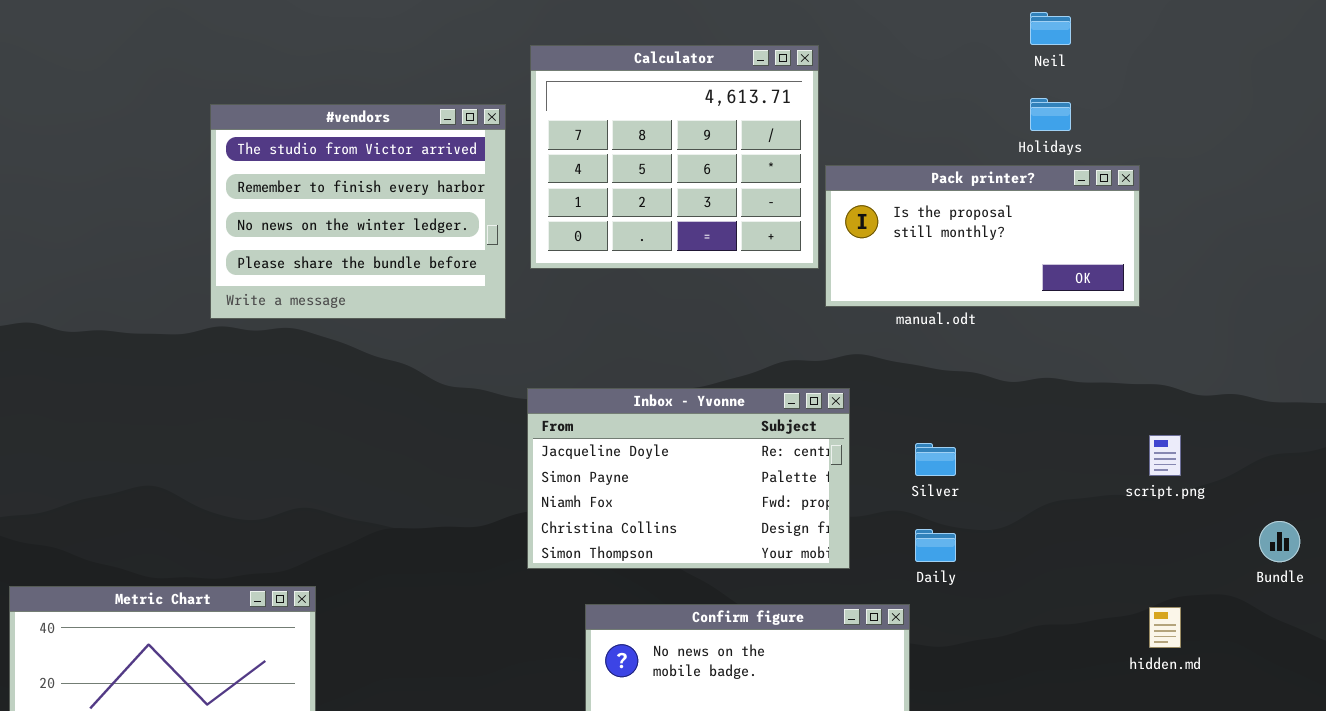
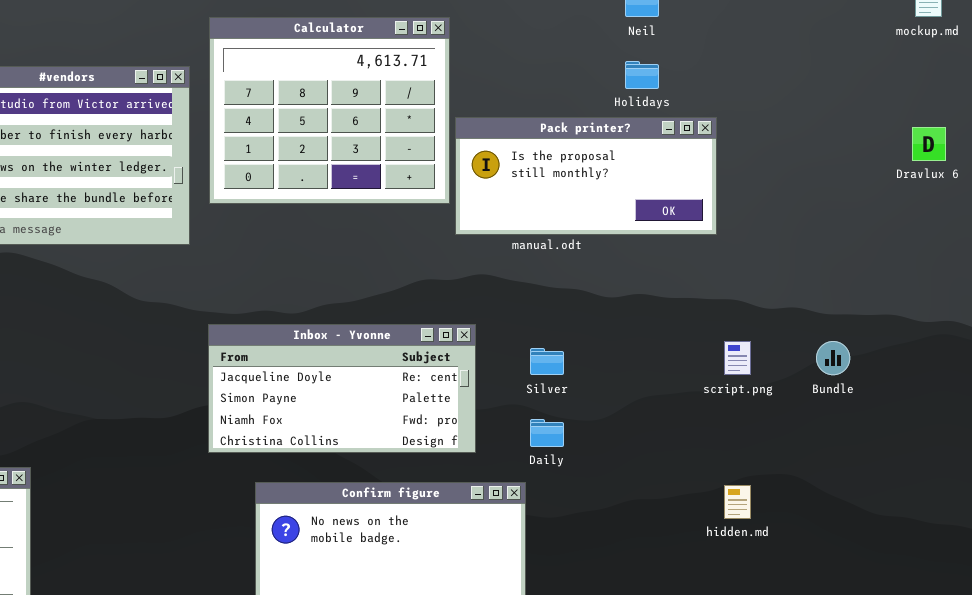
Inbox - Yvonne: [527,388,850,569] -> [208,324,476,453], resized
Bundle: [1259,521,1300,562] -> [816,341,850,375], moved

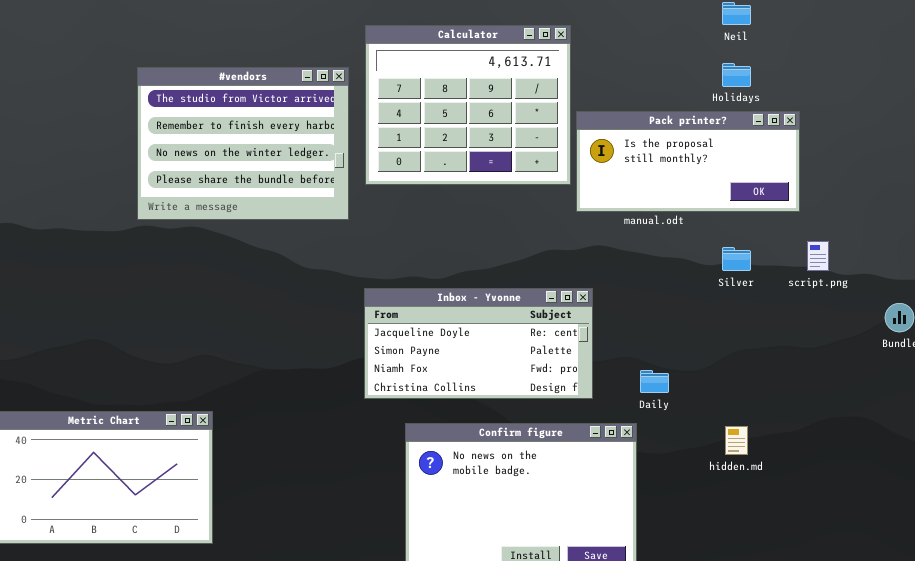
script.png: [724,341,751,375] -> [807,241,829,271], moved
Silver: [530,348,564,375] -> [722,247,751,271], moved
hidden.md: [724,485,751,519] -> [725,426,748,455], moved

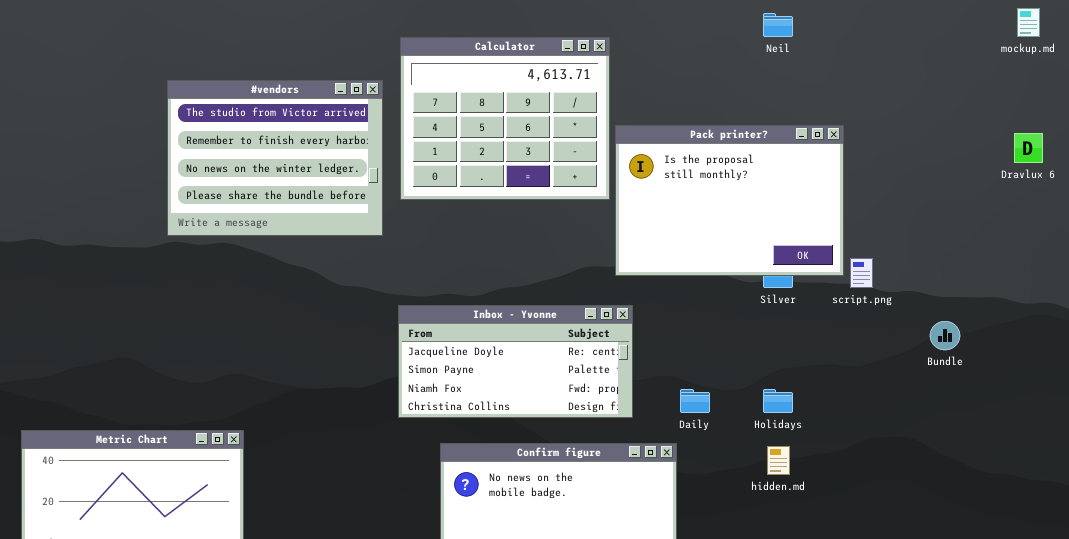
Holidays: [722,63,751,87] -> [763,389,793,413], moved
Pack printer?: [576,111,800,212] -> [615,125,844,276], resized

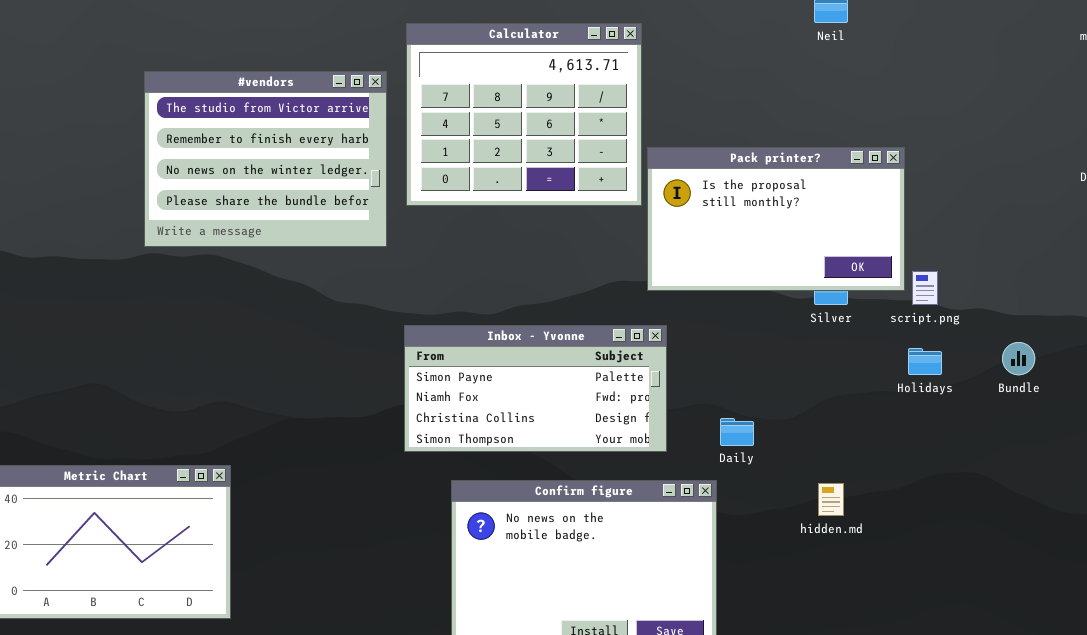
Pack printer?: [615,125,844,276] -> [647,147,905,291], resized
Inbox - Yvonne: [398,305,633,418] -> [404,325,667,452], scrolled down 1 row
Holidays: [763,389,793,413] -> [908,348,942,375], moved

